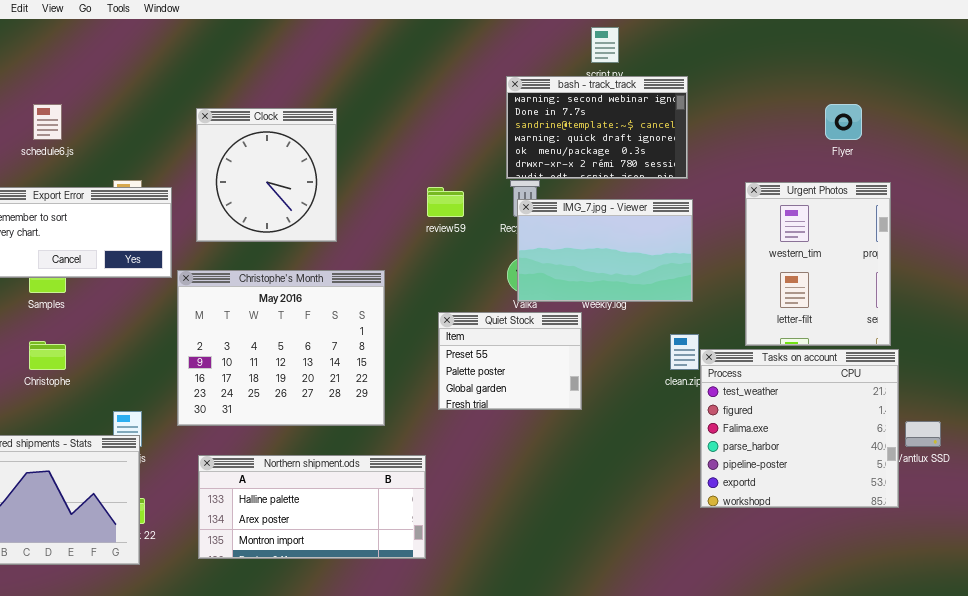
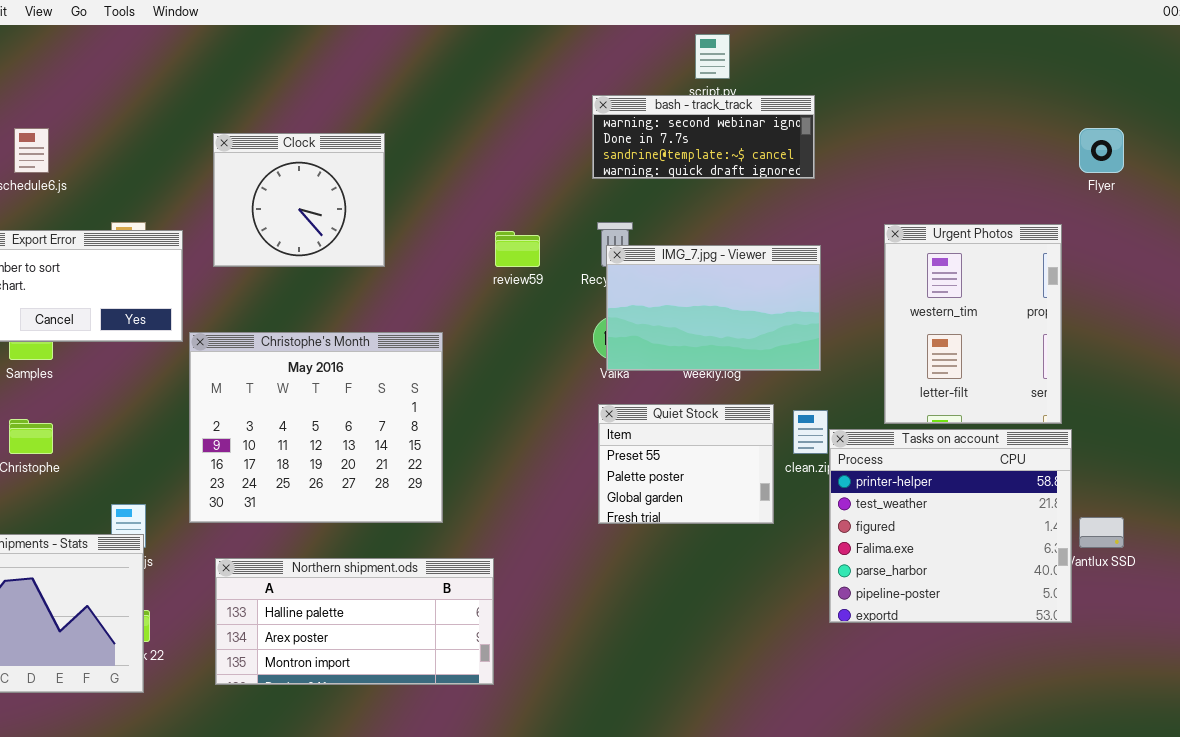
bash - track_track: [506,76,688,179] -> [592,95,815,179], resized
Flyer: [825,104,862,140] -> [1079,128,1124,173], moved
Clock: [196,108,337,242] -> [213,133,385,267], resized
Quiet Stock: [438,312,582,410] -> [598,404,774,524], moved
Tasks on account: [700,349,899,508] -> [829,429,1072,623], scrolled up 1 row

